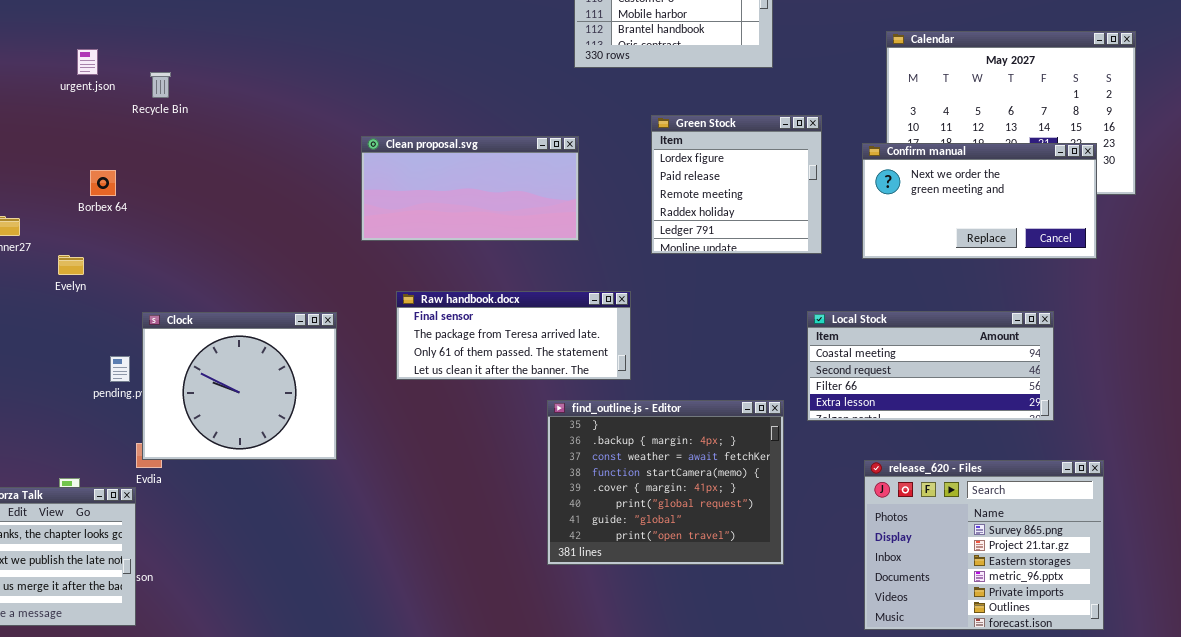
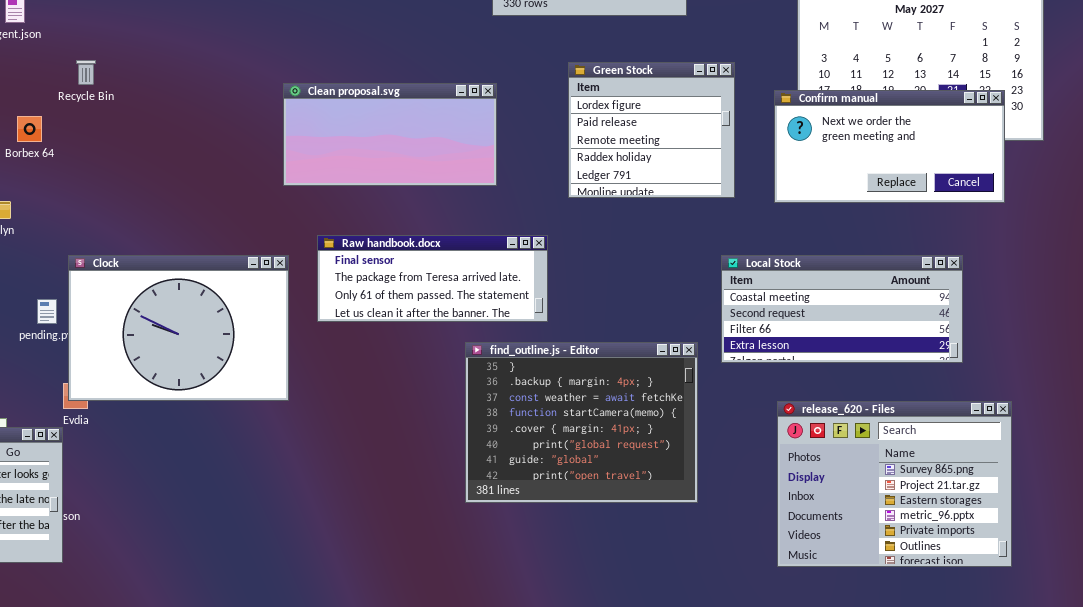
Recycle Bin: [150,72,171,98] -> [76,60,96,85], moved
Clock: [142,312,337,460] -> [68,255,289,401], resized

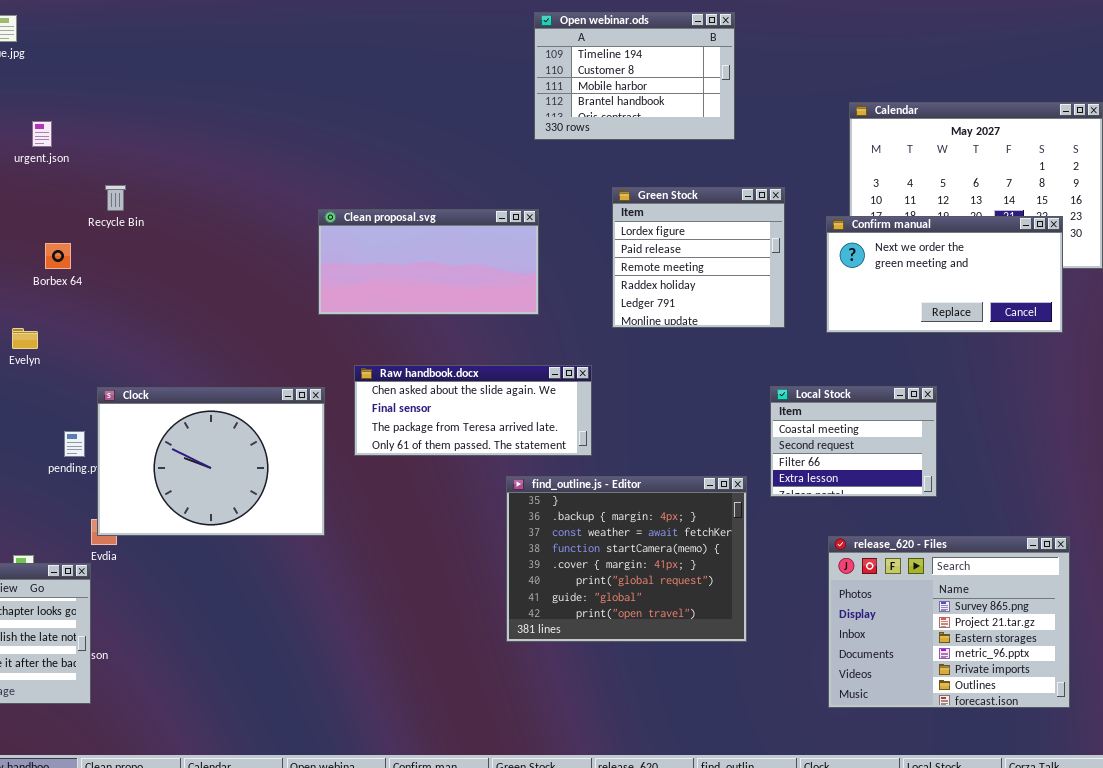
Raw handbook.docx: [317,235,548,322] -> [354,365,592,456], scrolled up 1 row
Local Stock: [721,255,963,363] -> [770,386,937,497], resized

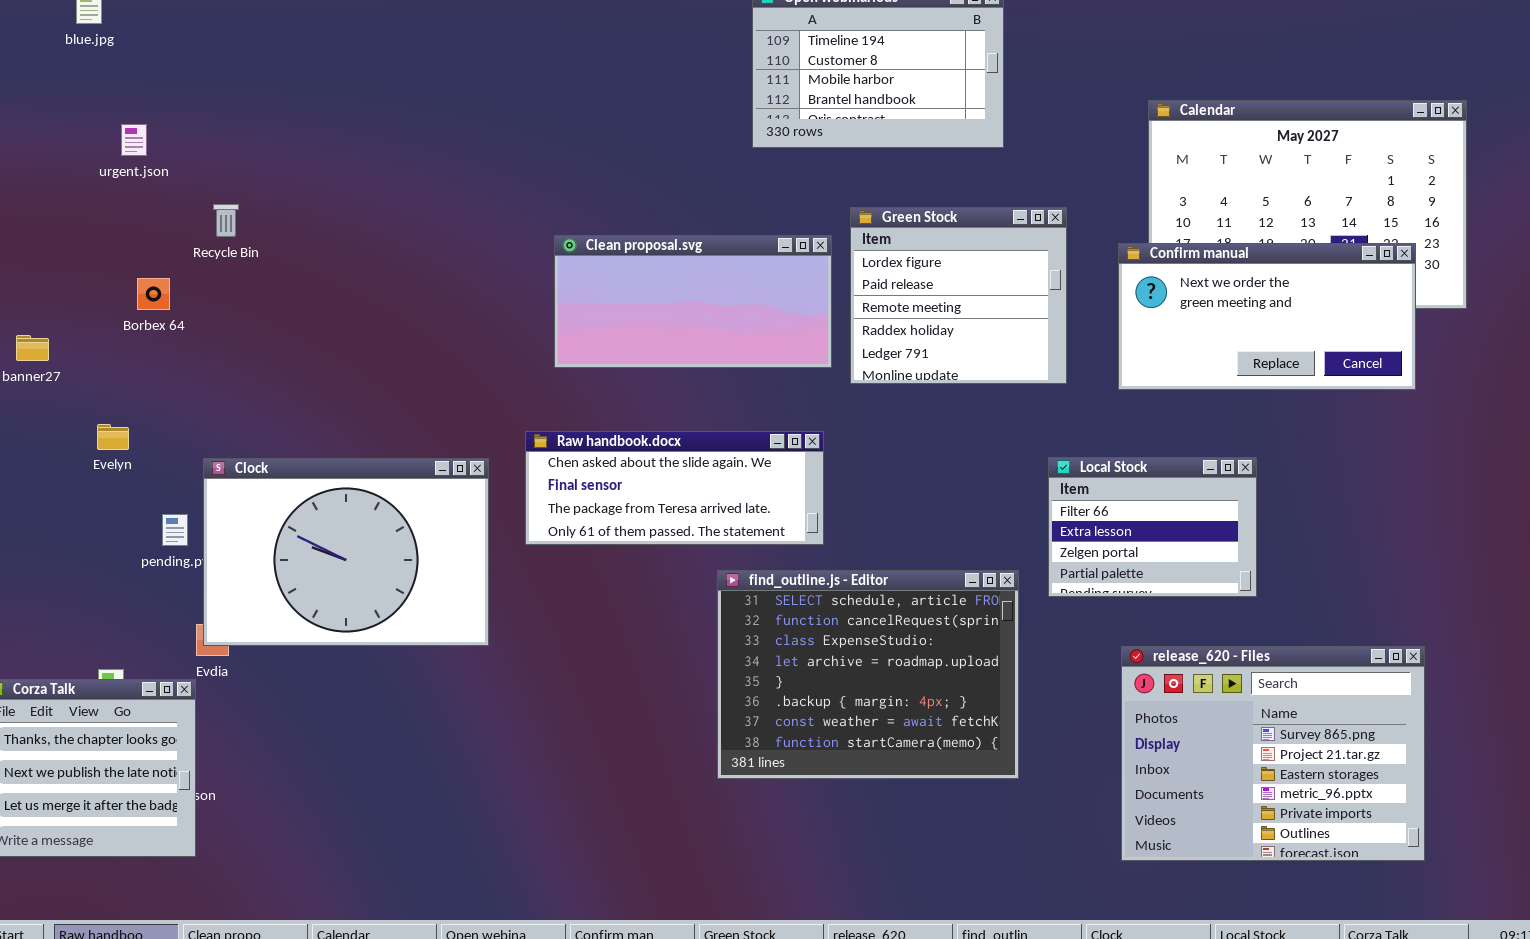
Clean proposal.svg: [318,209,539,315] -> [554,235,832,368], moved
Evelyn: [12,328,38,349] -> [97,424,129,450], moved
Local Stock: [770,386,937,497] -> [1048,457,1257,597], scrolled down 2 rows
find_outline.js - Editor: [506,476,747,642] -> [717,570,1019,779], scrolled up 4 rows

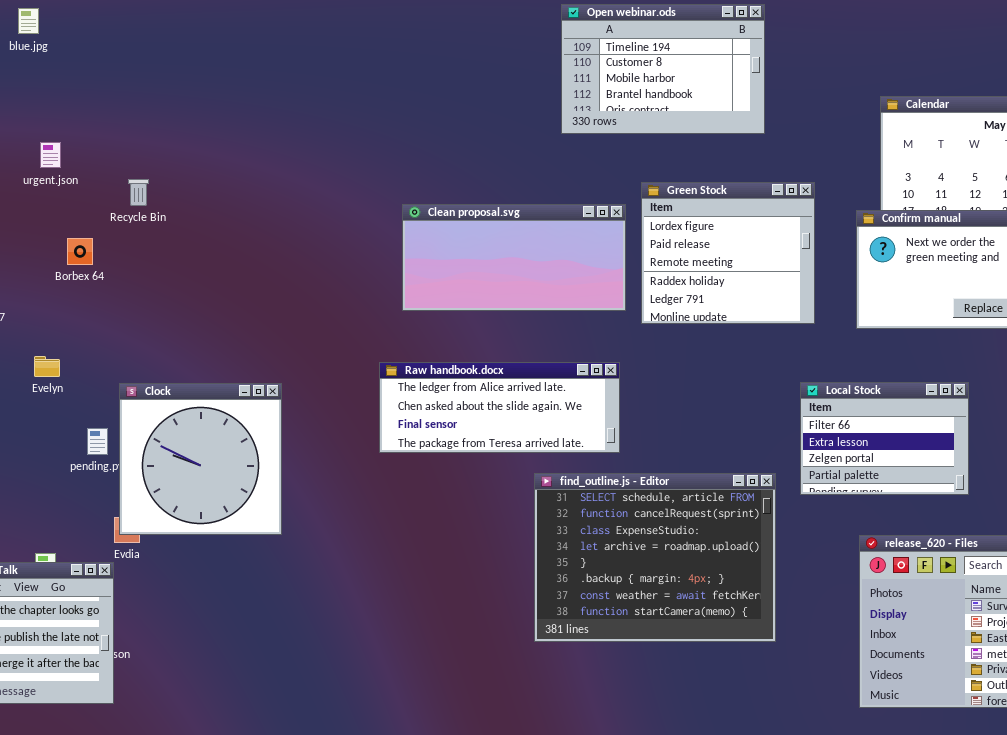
urgent.json: [121,124,147,156] -> [40,142,61,168], moved
Raw handbook.docx: [525,431,824,545] -> [379,362,620,453], scrolled up 1 row
Clock: [203,458,489,646] -> [119,383,282,535], resized

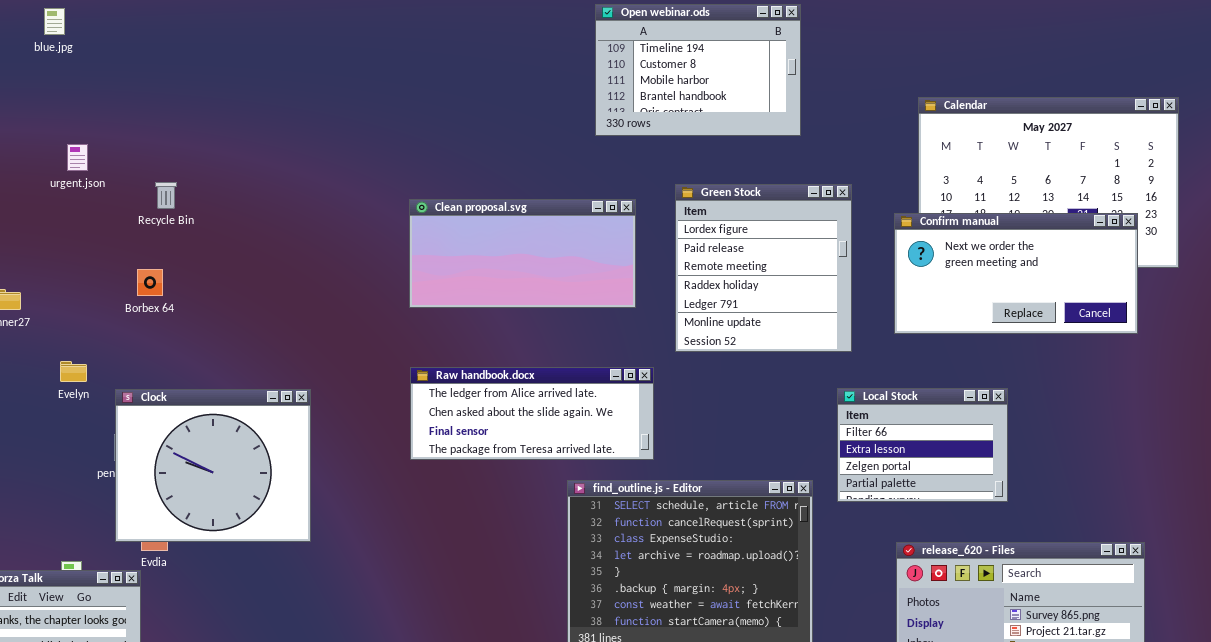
Green Stock: [641,182,815,324] -> [675,184,852,352], resized
Clean proposal.svg: [402,204,626,311] -> [409,199,636,308], moved
Borbex 64: [67,238,93,265] -> [137,269,163,296], moved
Clock: [119,383,282,535] -> [115,389,311,542], resized

